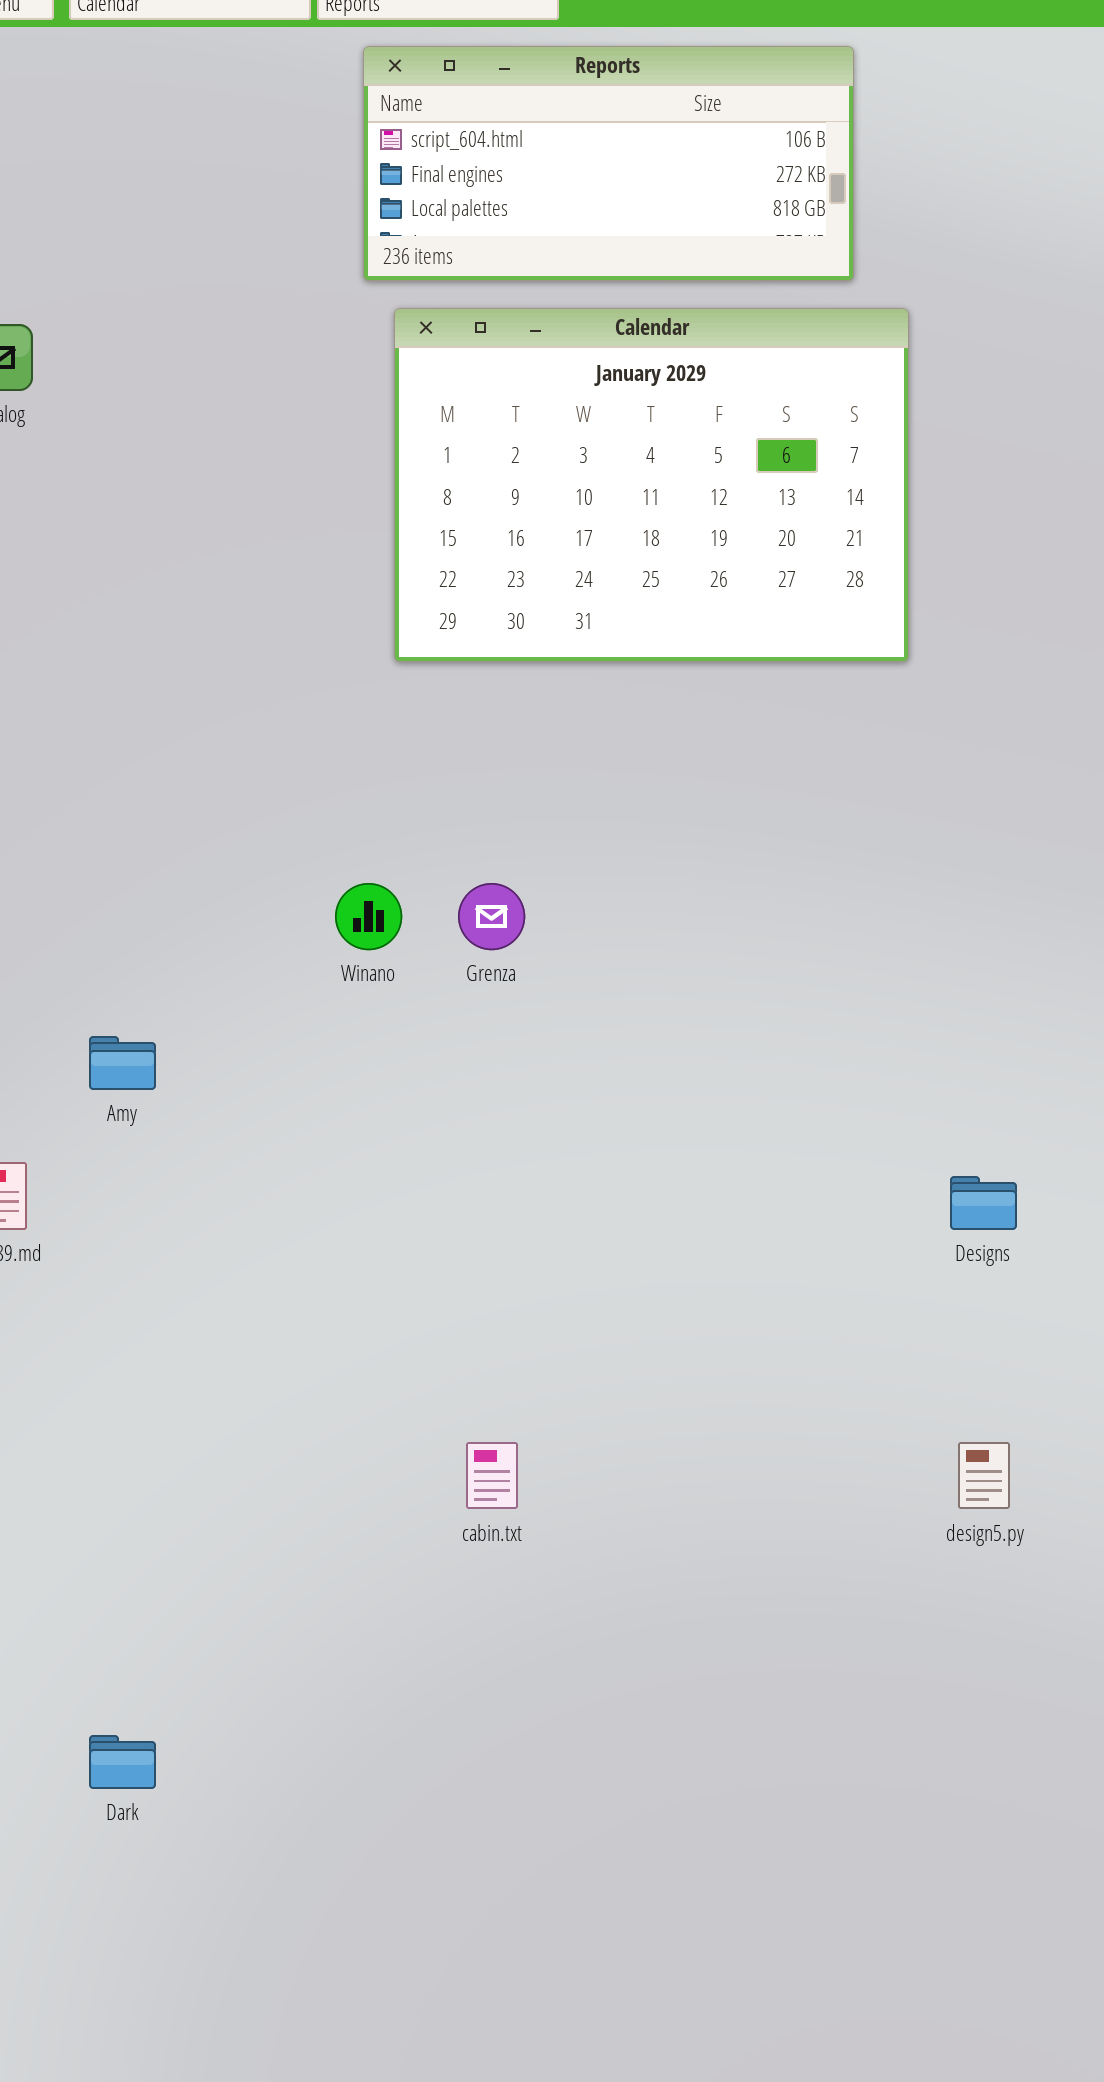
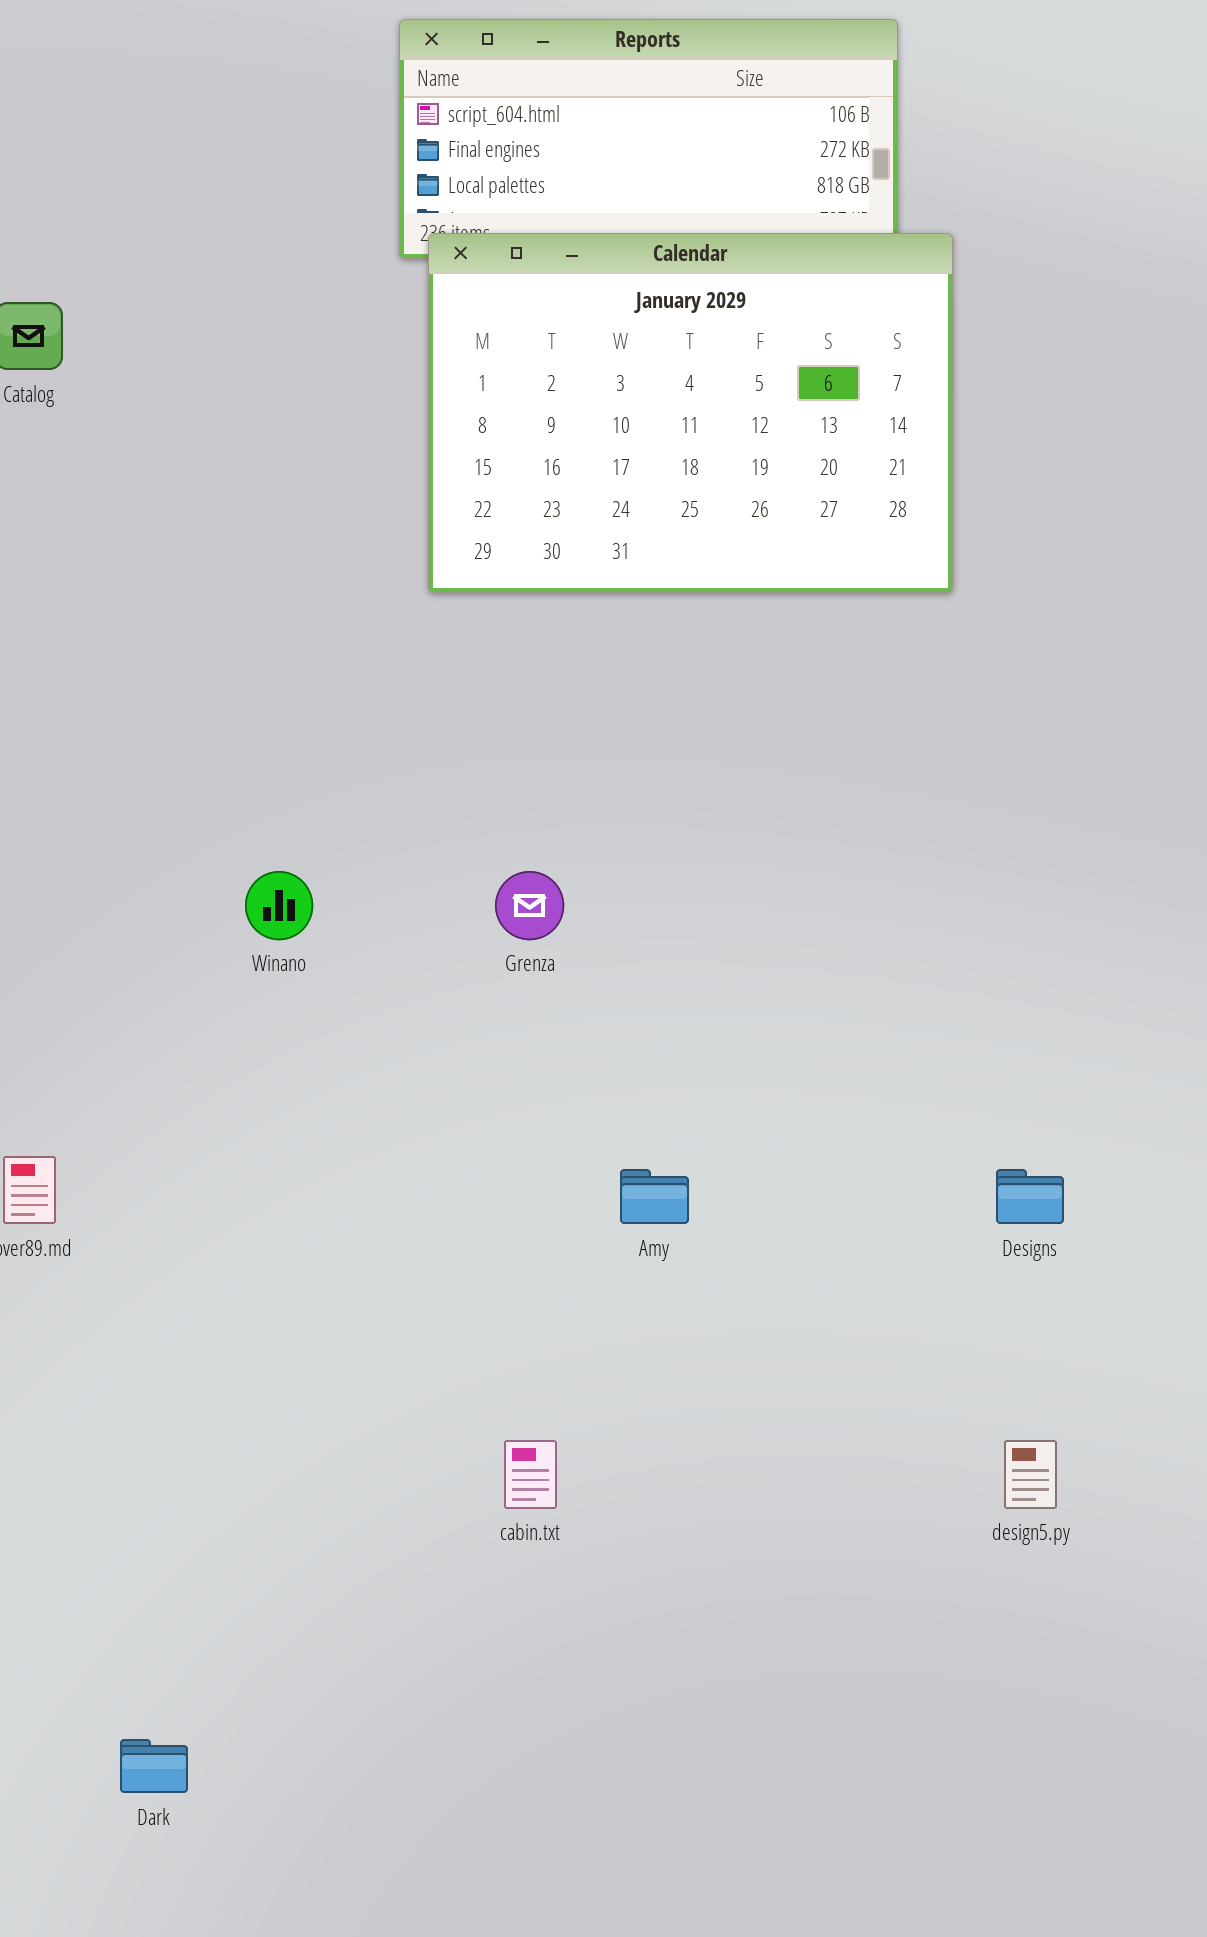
Calendar: [394,308,909,662] -> [428,233,953,593], moved
Winano: [335,883,402,950] -> [245,871,313,940], moved
Amy: [89,1036,156,1090] -> [620,1169,689,1224], moved

